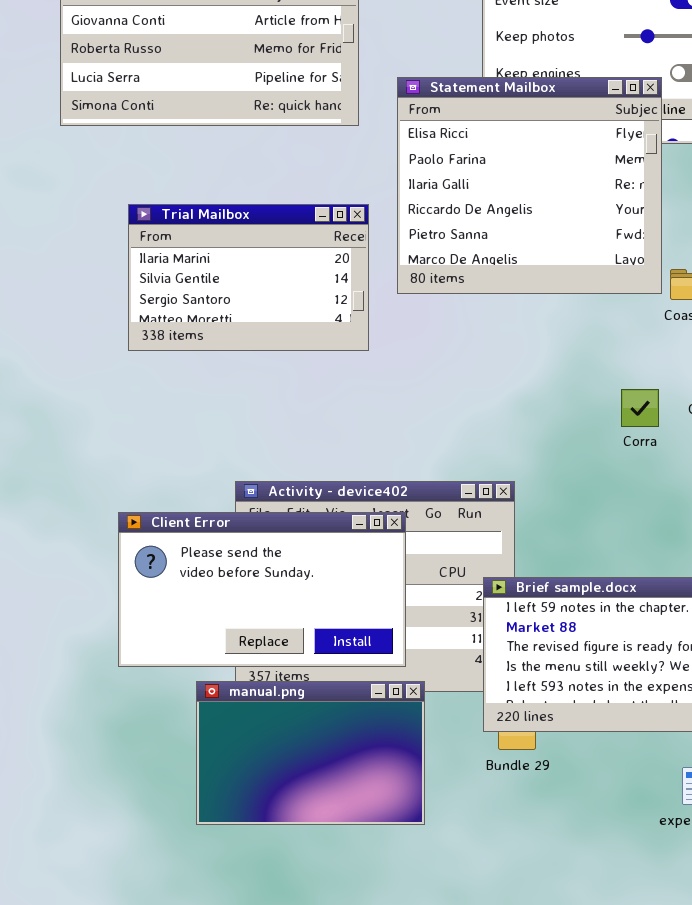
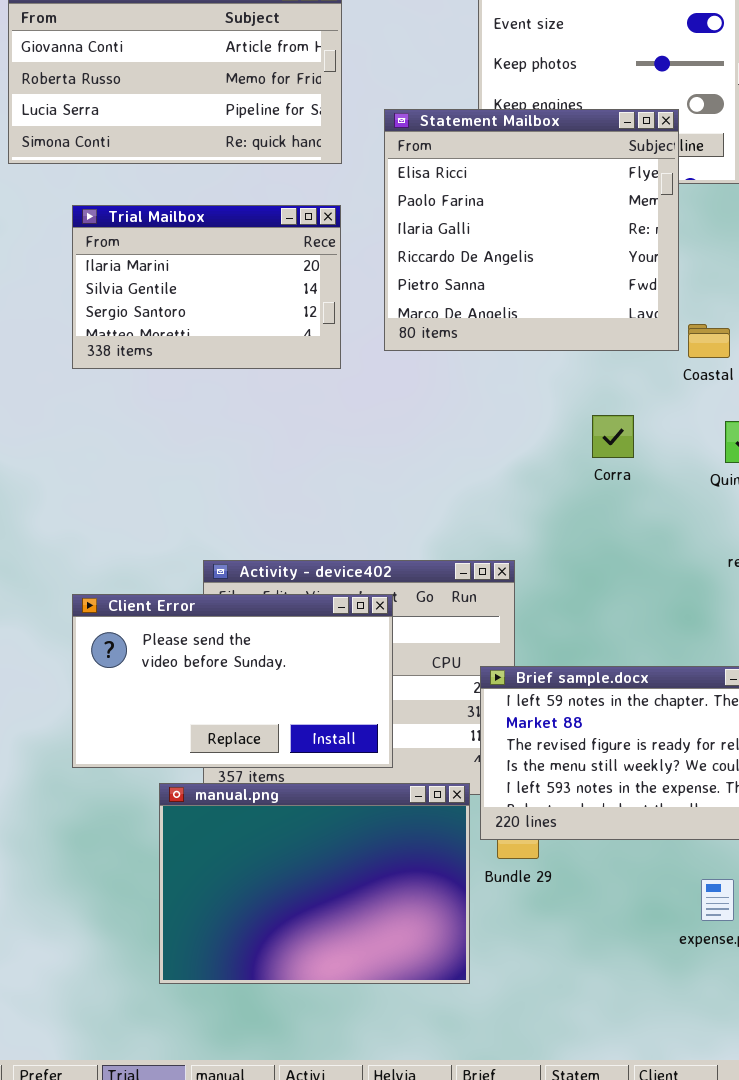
Trial Mailbox: [128,204,369,351] -> [72,205,341,369], moved
Corra: [621,389,659,427] -> [592,415,634,458], moved
manual.png: [196,681,425,825] -> [159,783,470,984], resized

